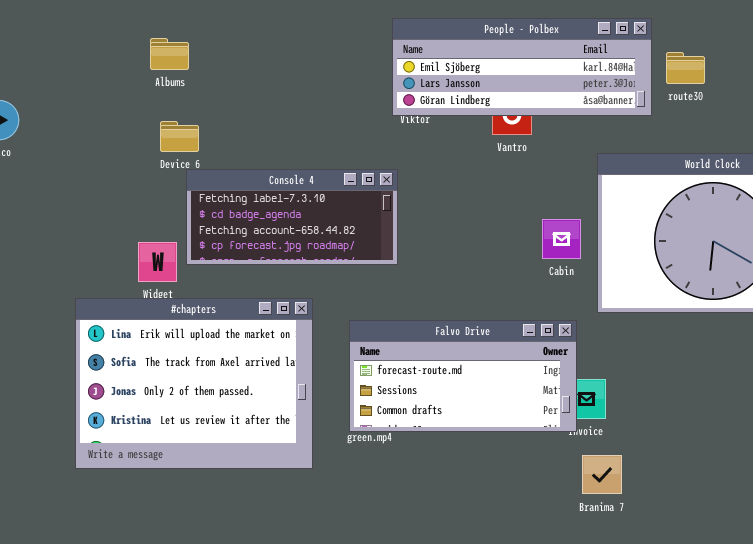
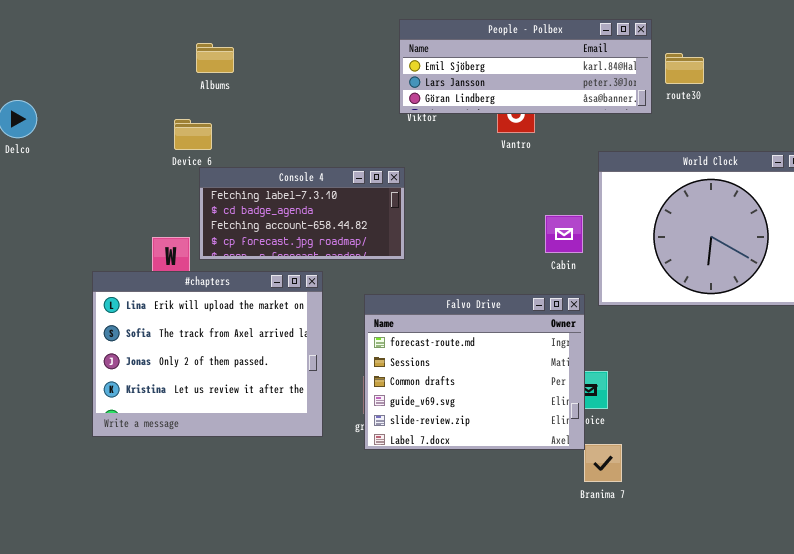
Albums: [150,38,189,70] -> [196,43,234,73], moved
#chapters: [75,298,313,469] -> [92,271,323,437], moved
Falvo Drive: [349,320,577,432] -> [364,294,585,450], moved, resized

